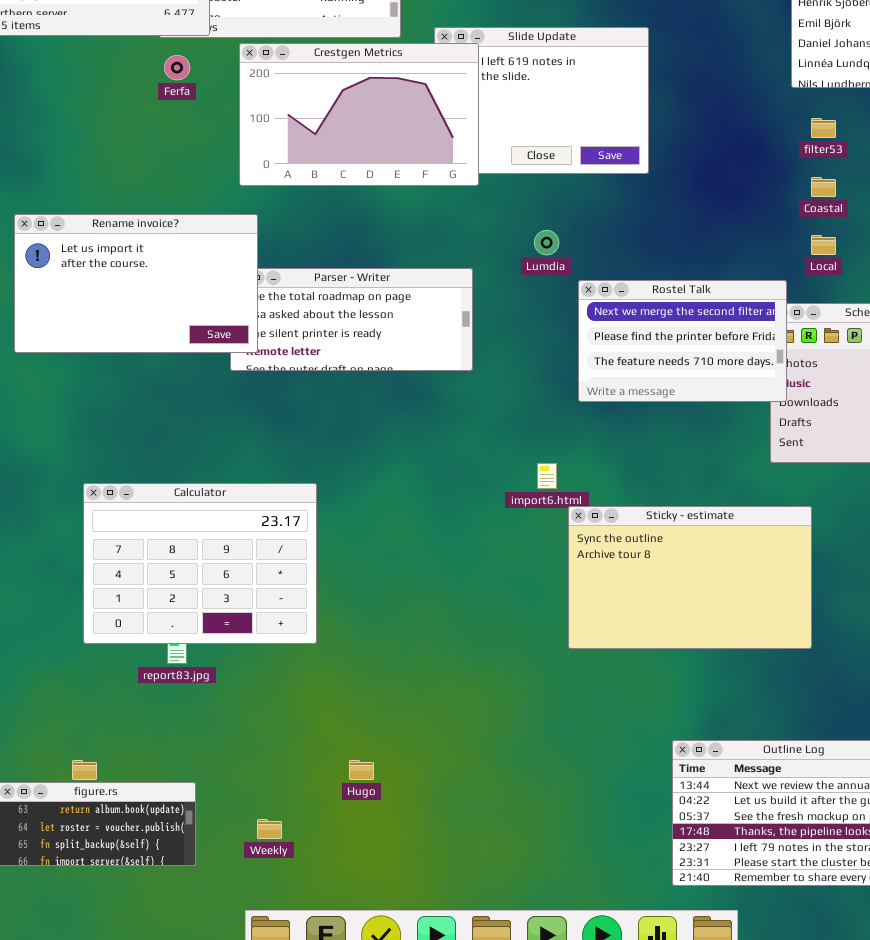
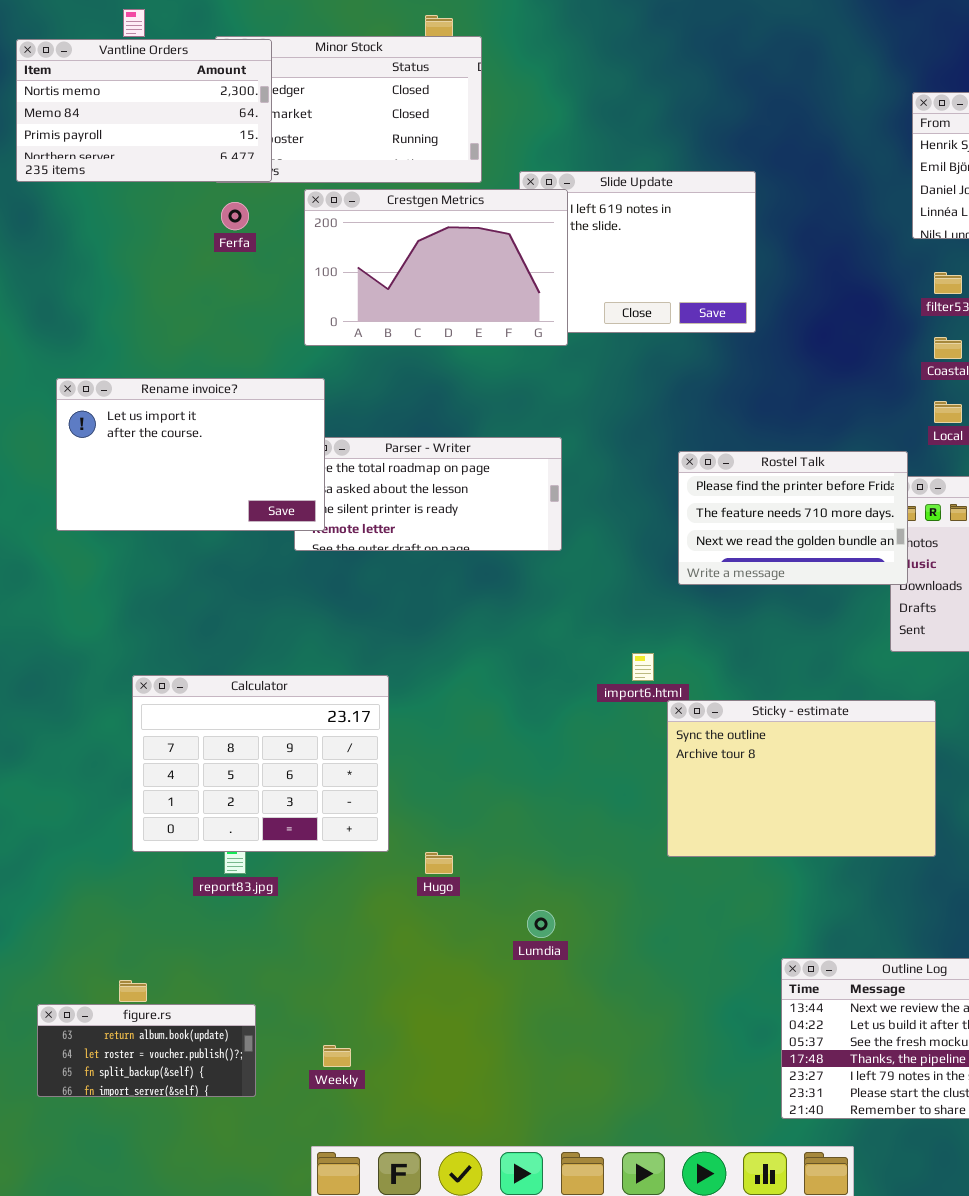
Lumdia: [534,230,559,255] -> [527,910,555,938], moved
Rostel Talk: [578,280,787,402] -> [678,451,908,585], scrolled down 1 row
Hugo: [349,760,374,780] -> [425,852,453,874], moved

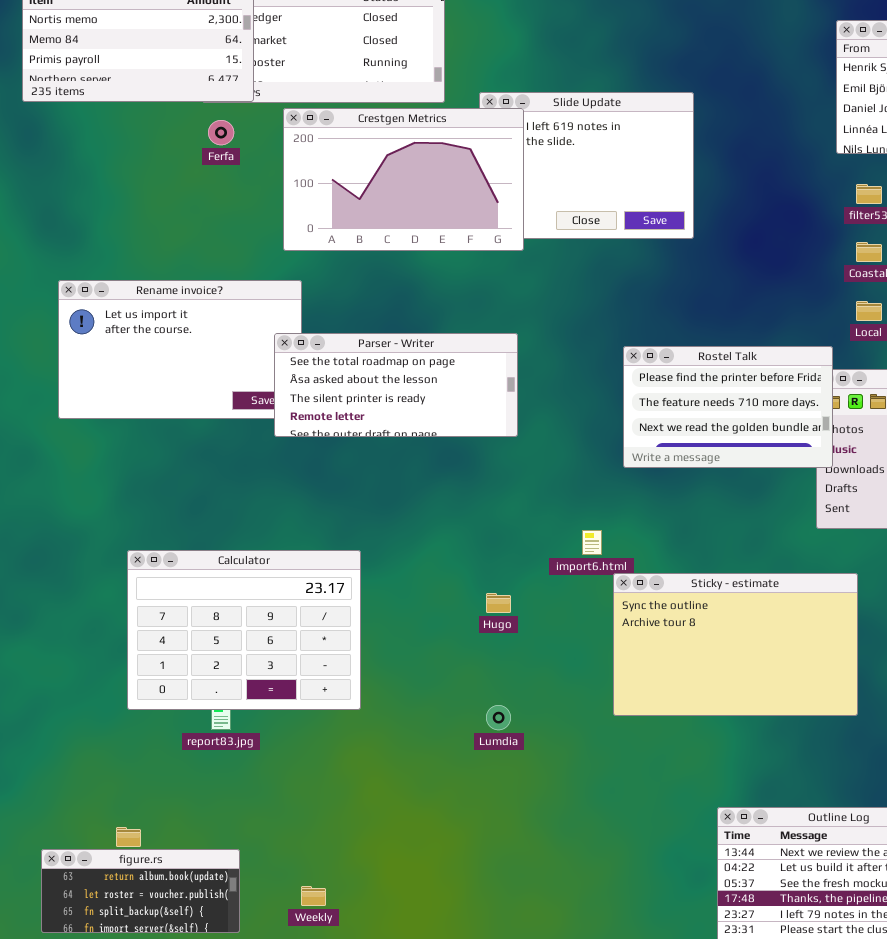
Parser - Writer: [294,437,562,551] -> [274,333,518,437], raised
Hugo: [425,852,453,874] -> [486,593,511,613], moved
Lumdia: [527,910,555,938] -> [486,705,511,730], moved

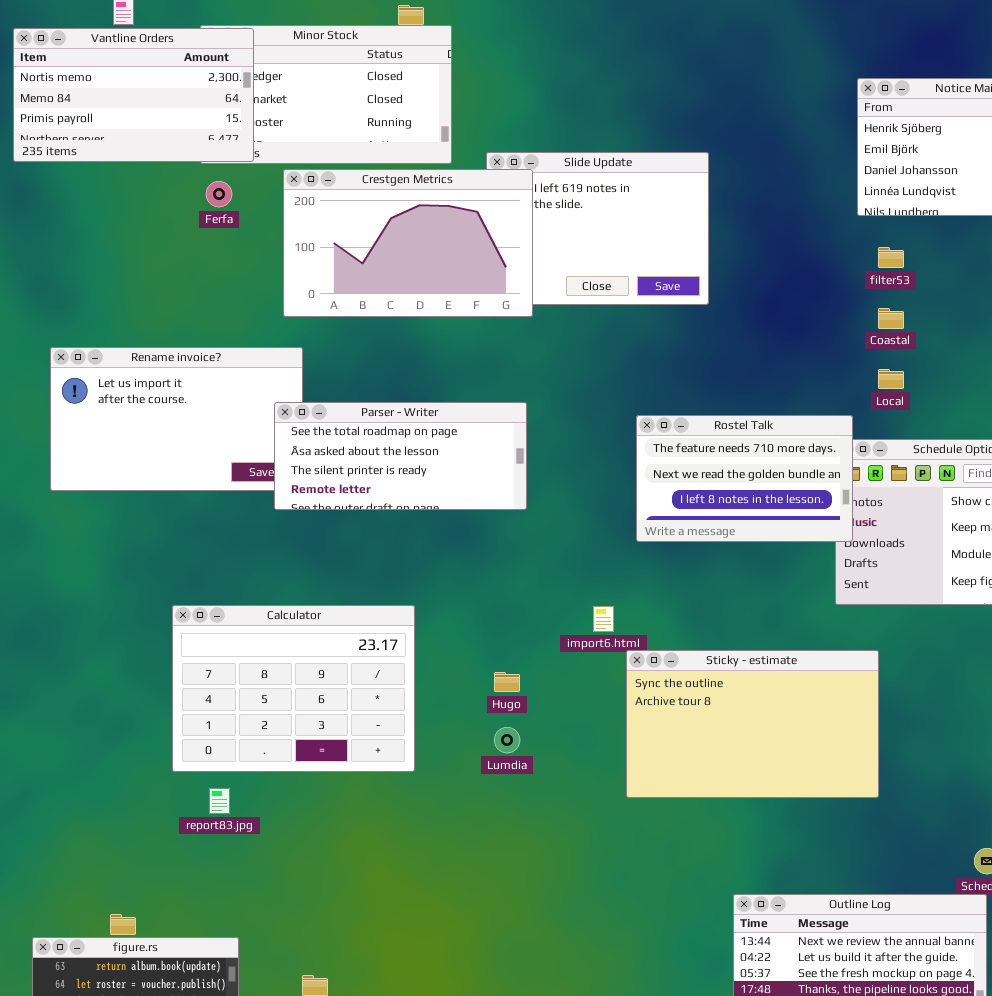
Rostel Talk: [623,346,833,468] -> [636,415,853,542], scrolled down 1 row
Calculator: [127,550,361,710] -> [172,605,415,772], moved
Lumdia: [486,705,511,730] -> [494,727,520,753], moved

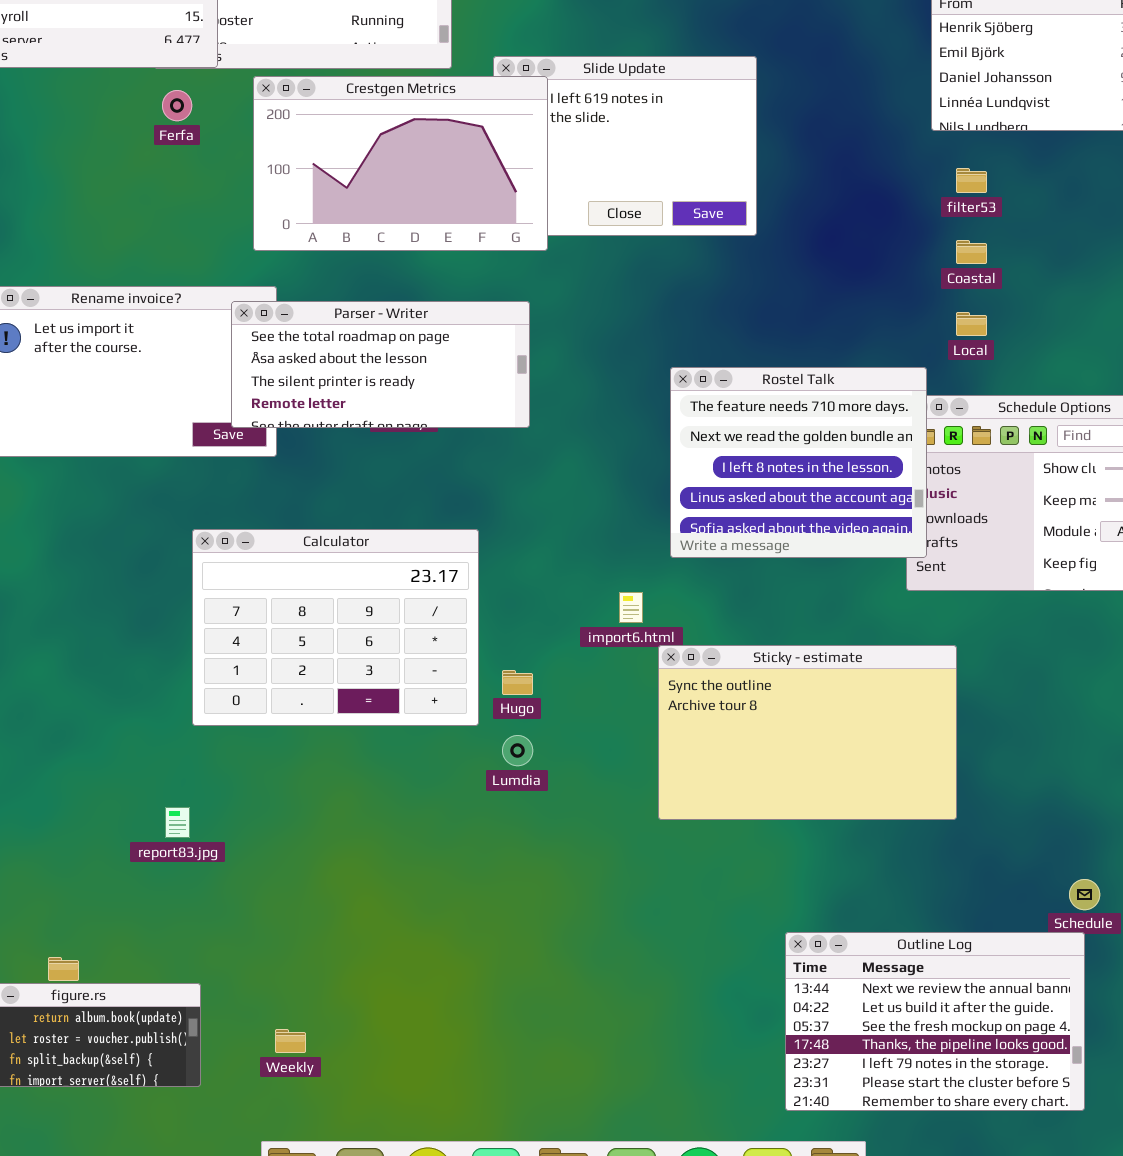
Parser - Writer: [274,402,527,510] -> [231,301,530,428], moved
Rostel Talk: [636,415,853,542] -> [670,367,927,558], resized
Calculator: [172,605,415,772] -> [192,529,479,726], moved

